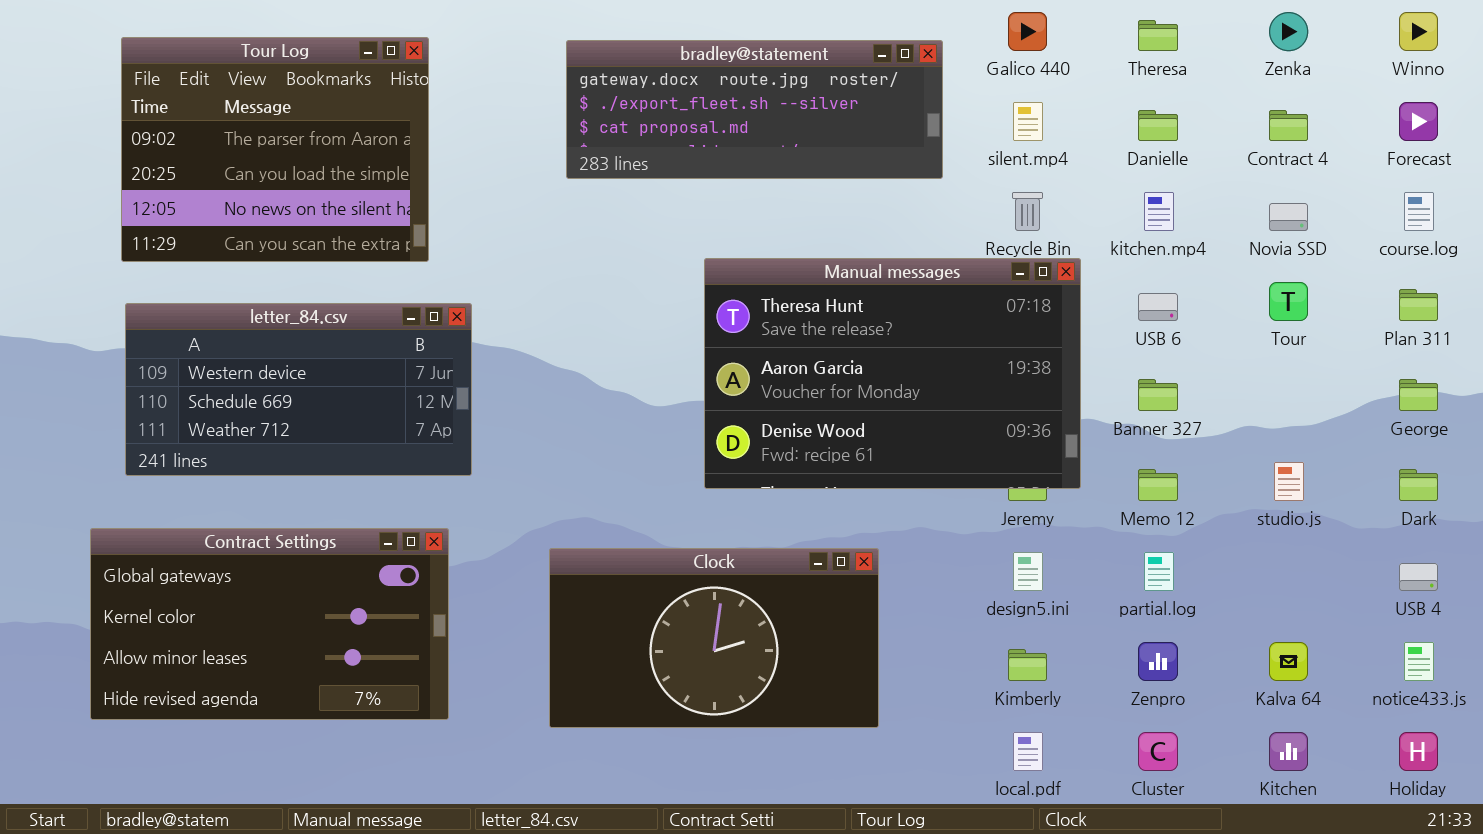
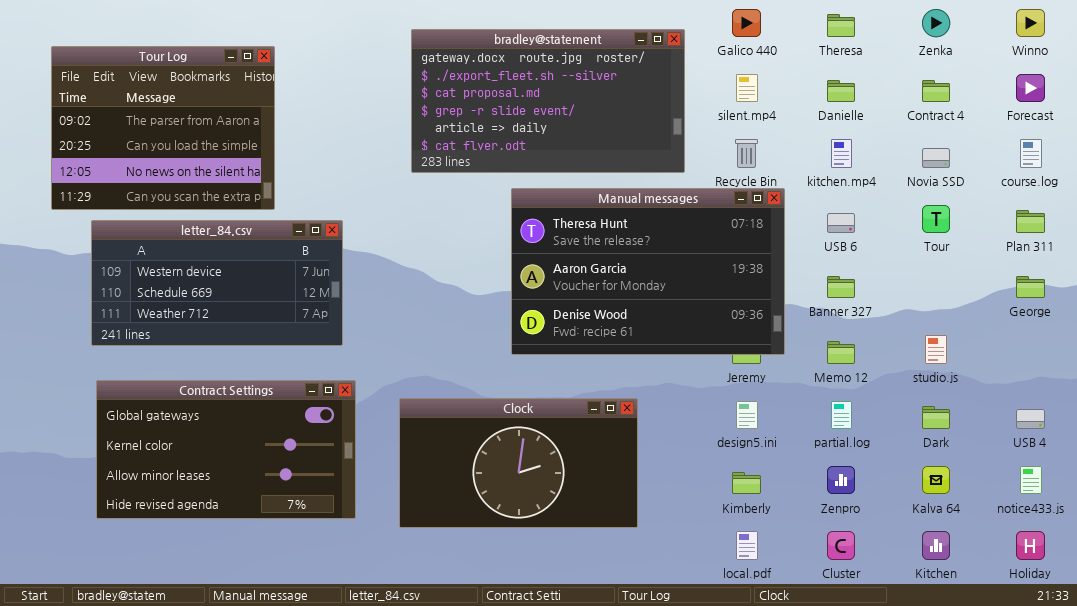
Tour Log: [121,37,429,262] -> [51,46,275,210], moved
bradley@statement: [566,40,943,179] -> [411,29,685,173], resized
Dark: [1399,469,1438,501] -> [922,406,950,429], moved
Contract Settings: [90,528,449,720] -> [96,380,356,519], moved

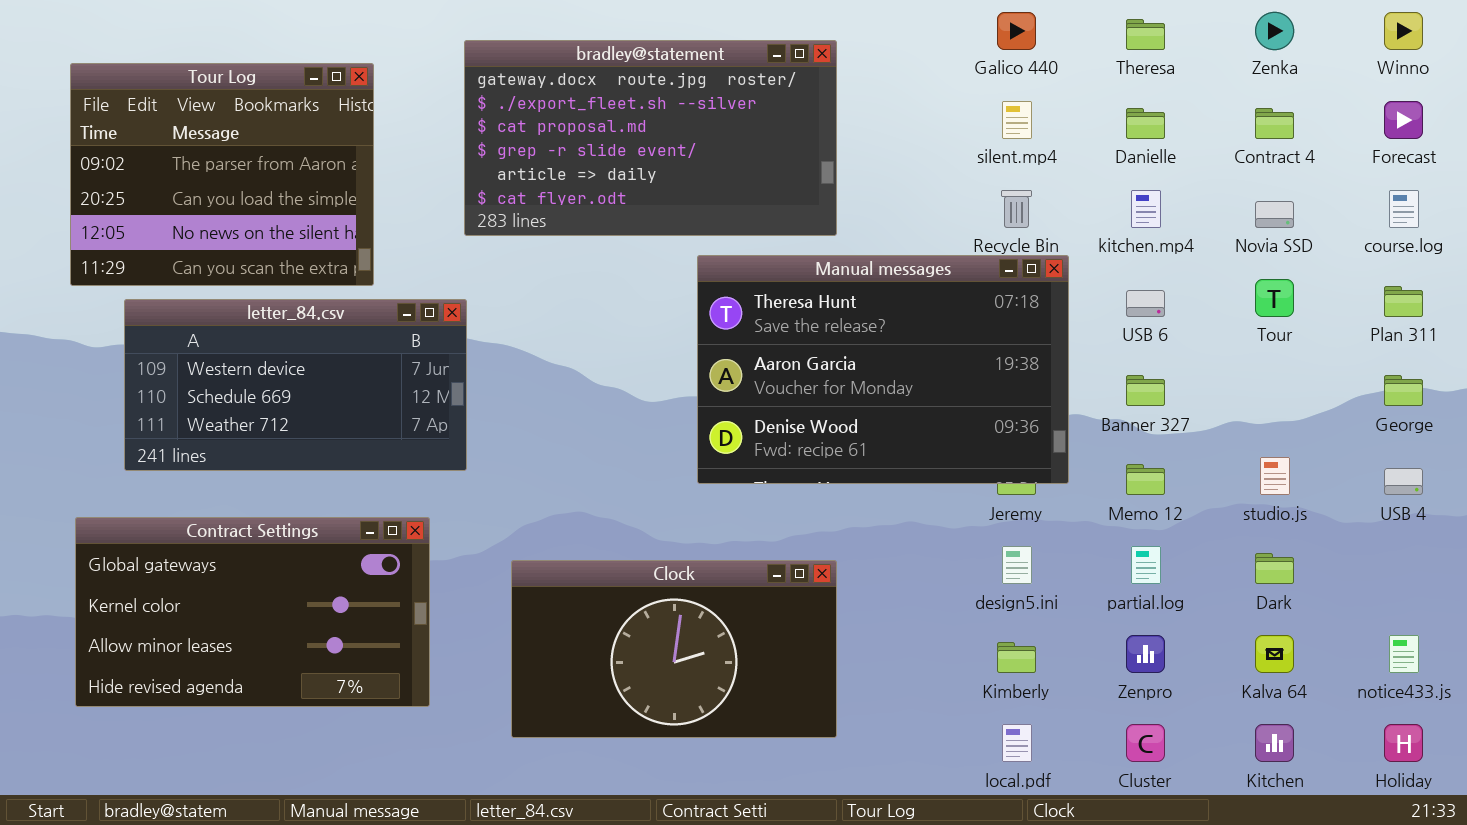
bradley@statement: [411,29,685,173] -> [464,40,837,236], moved
Contract Settings: [96,380,356,519] -> [75,517,430,707], moved
Clock: [399,398,638,528] -> [511,560,837,738], moved
USB 4: [1016,409,1045,429] -> [1384,468,1423,495], moved

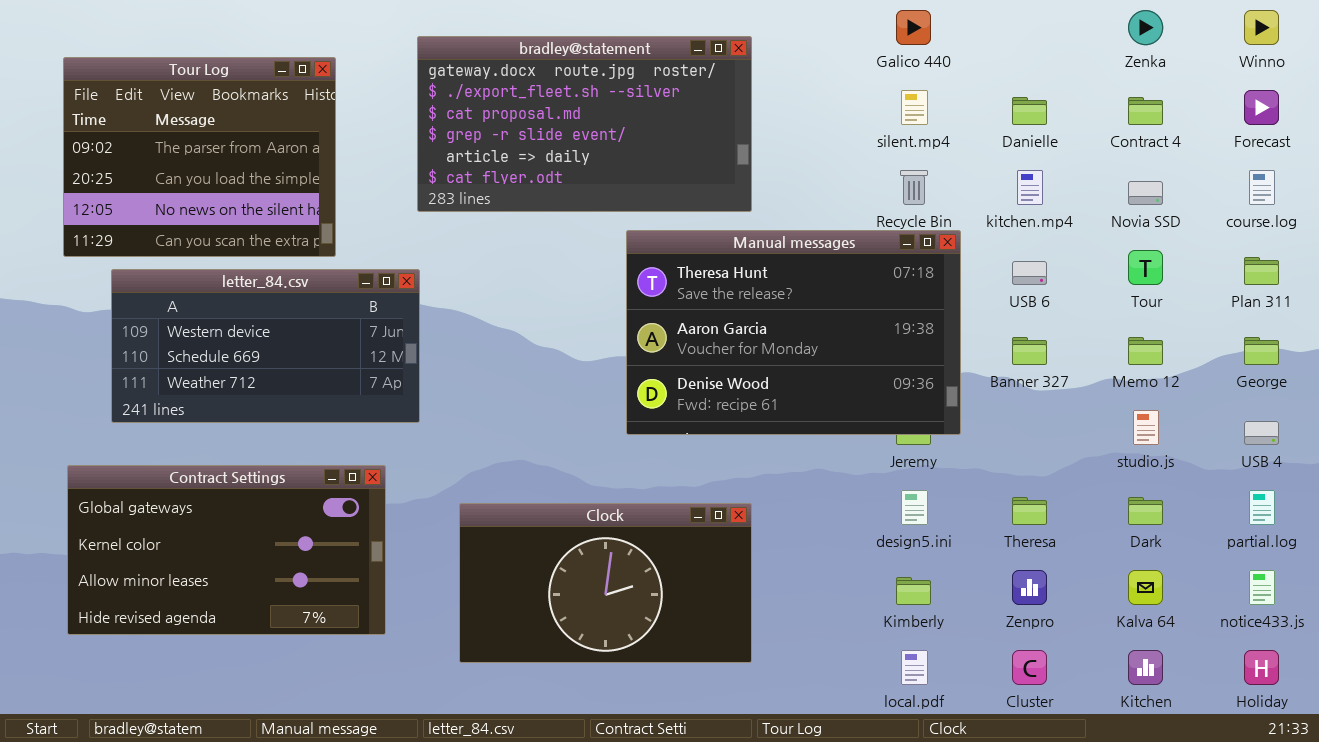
Theresa: [1126,19,1165,50] -> [1012,497,1047,525], moved
Memo 12: [1126,464,1165,495] -> [1128,337,1163,365], moved
partial.log: [1131,546,1161,584] -> [1249,490,1275,525], moved

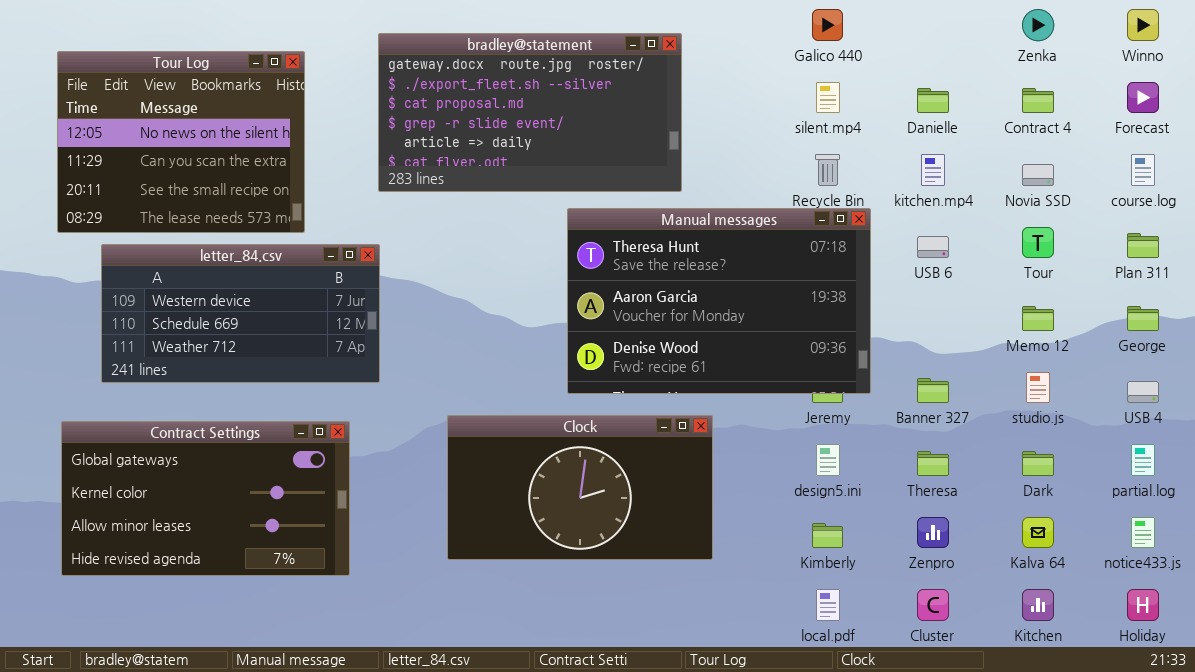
Tour Log: [63,57,336,257] -> [57,51,305,233], scrolled down 2 rows
Banner 327: [1012,337,1047,365] -> [917,378,949,403], moved
Clock: [459,503,752,663] -> [447,415,713,560], moved

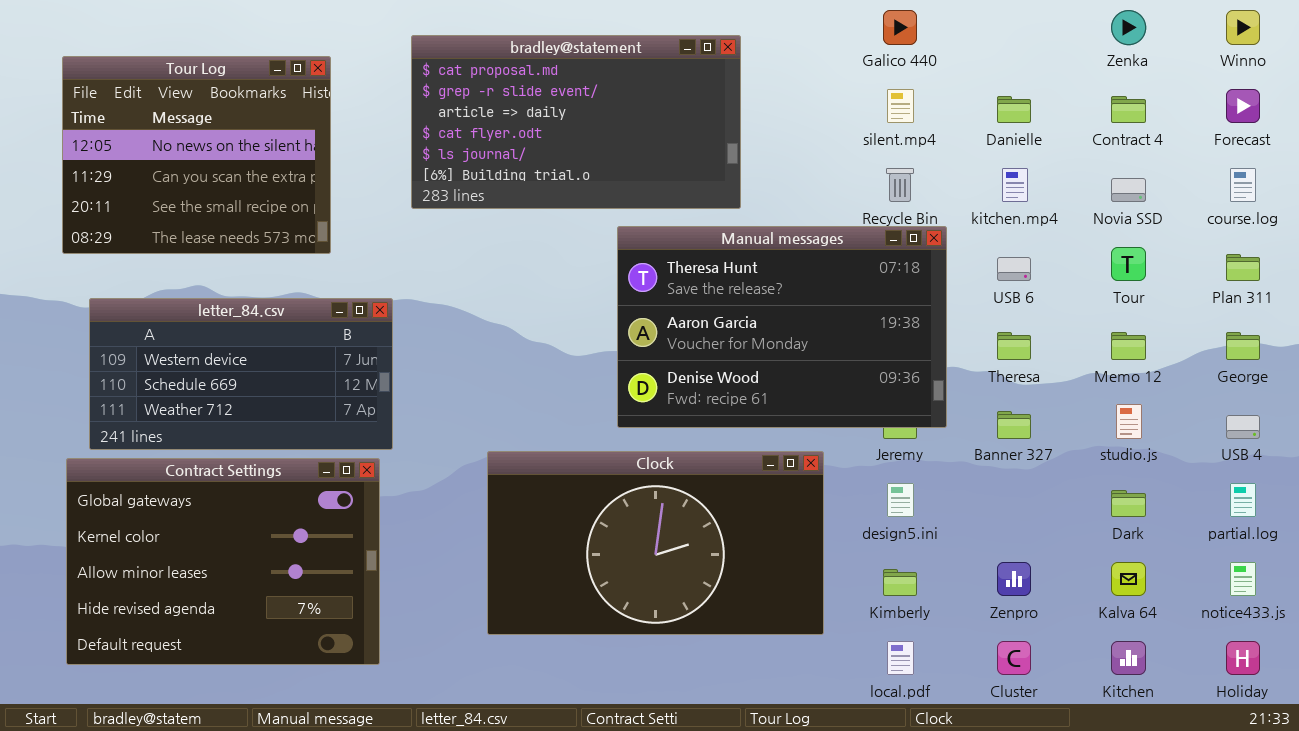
bradley@statement: [378,33,682,192] -> [411,35,741,209], scrolled down 2 rows
letter_84.csv: [101,244,380,383] -> [89,298,393,450], moved
Clock: [447,415,713,560] -> [487,451,824,635], resized
Contract Settings: [61,421,350,576] -> [66,458,380,665], resized
Theresa: [917,451,949,476] -> [997,332,1031,360], moved

